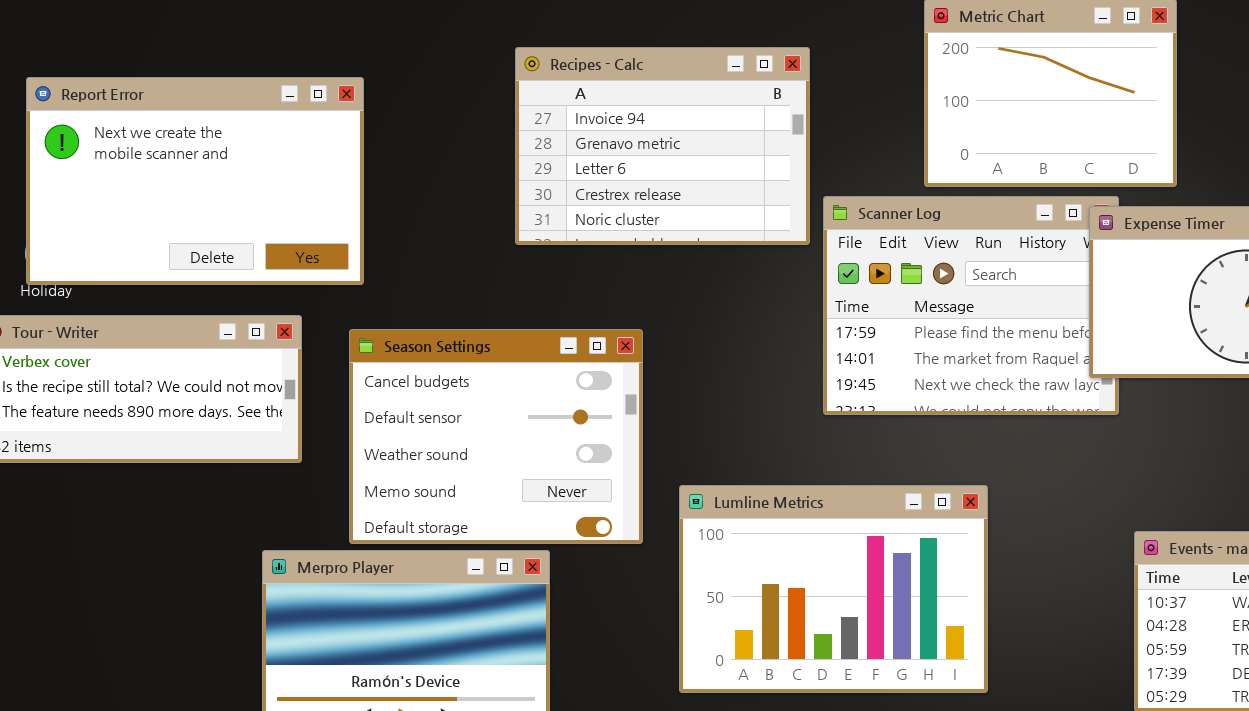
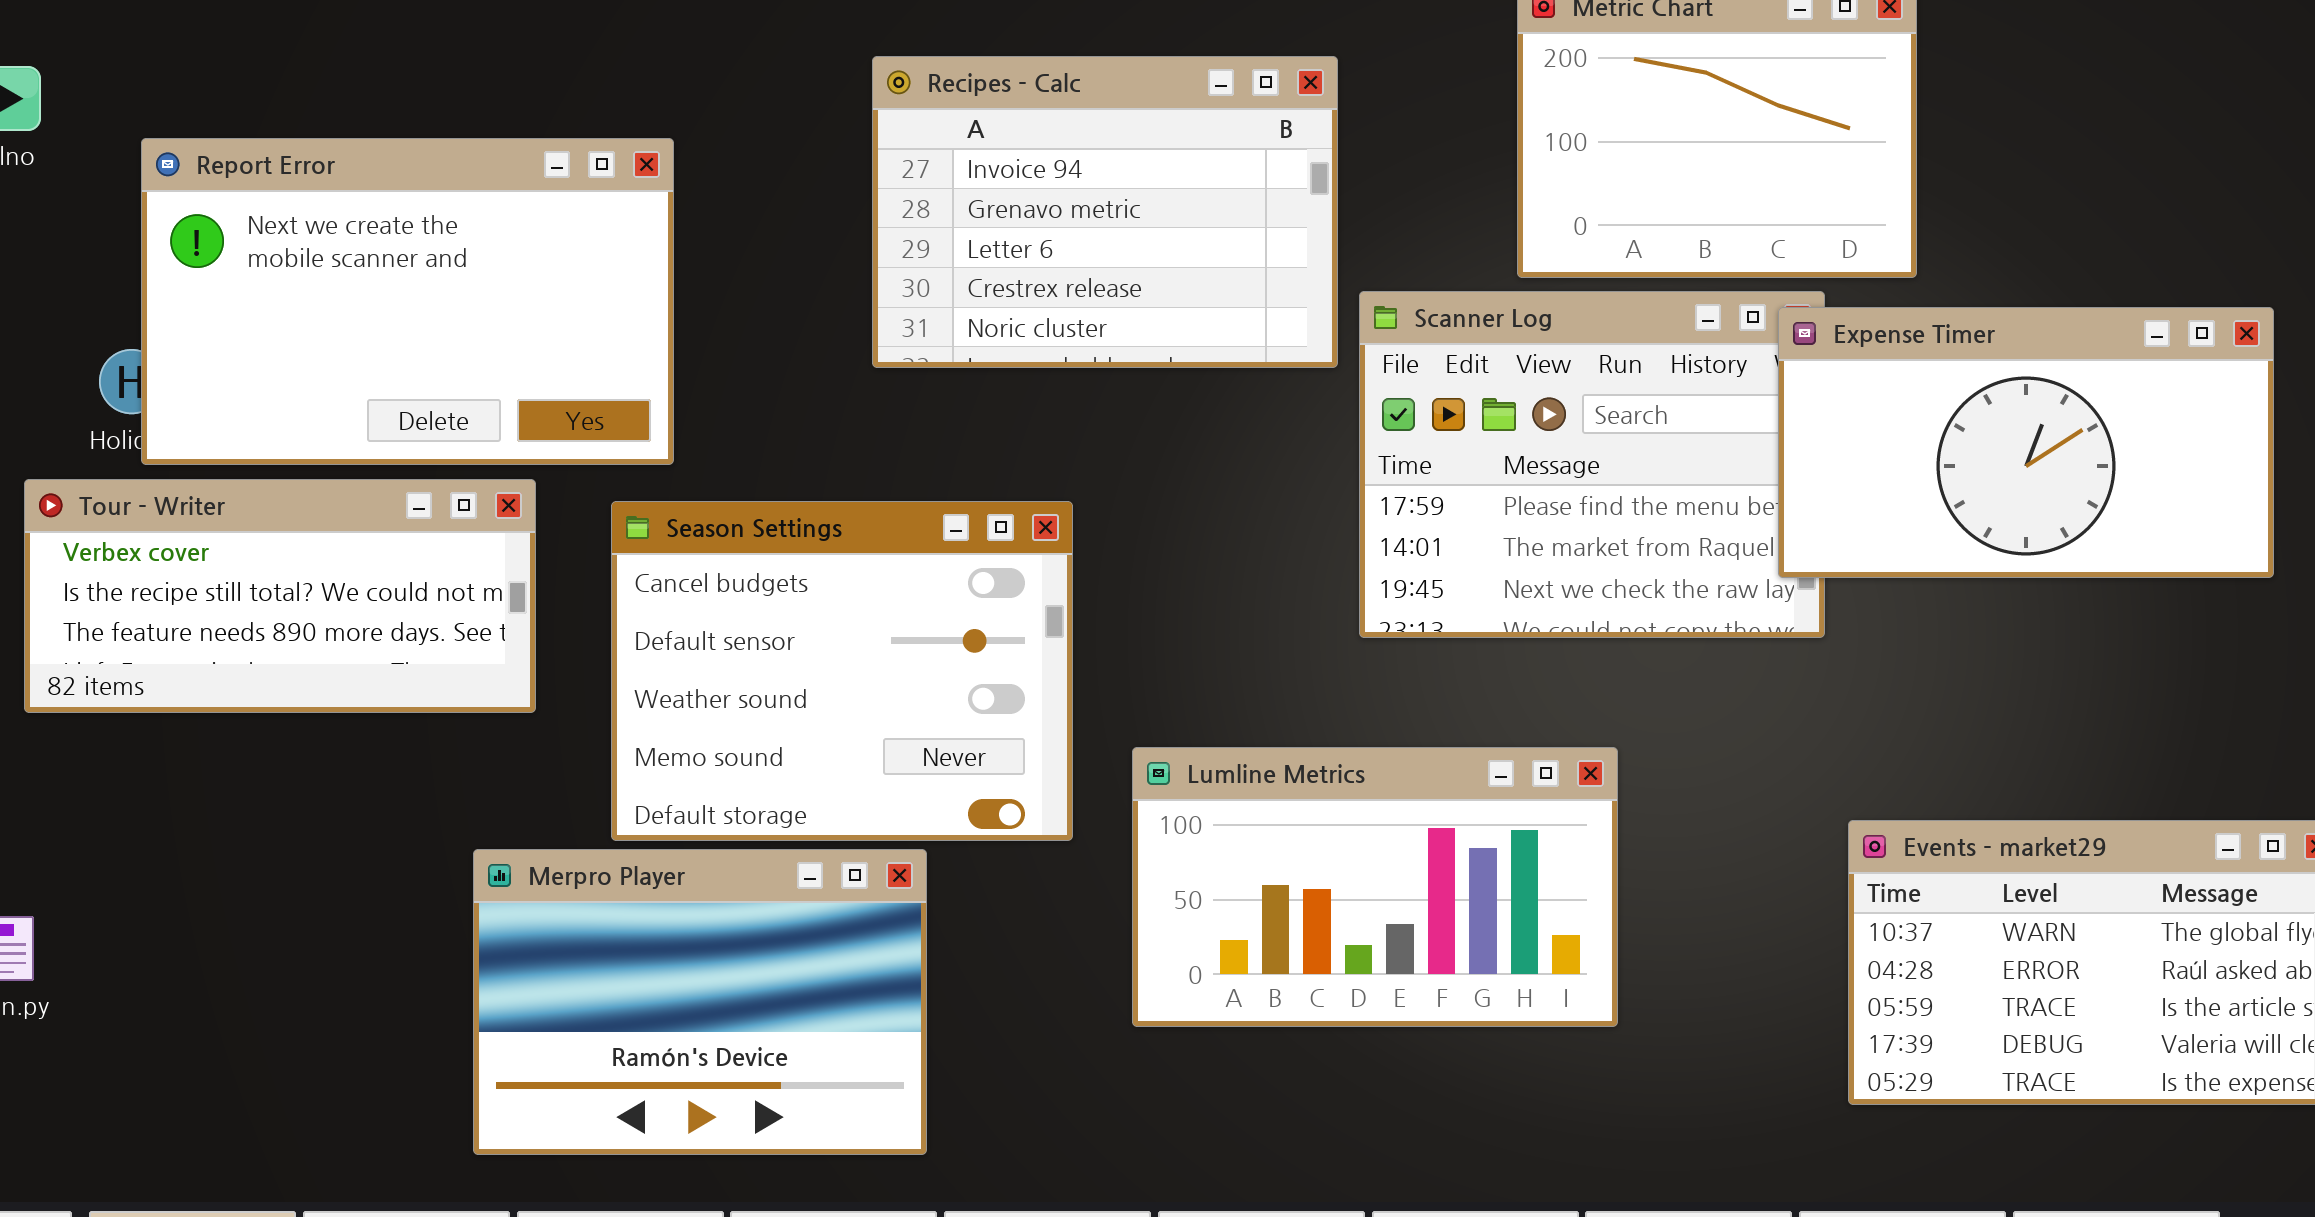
Report Error: [26,77,364,285] -> [141,138,674,465], moved
Lumline Metrics: [679,485,988,693] -> [1132,747,1618,1027], resized

